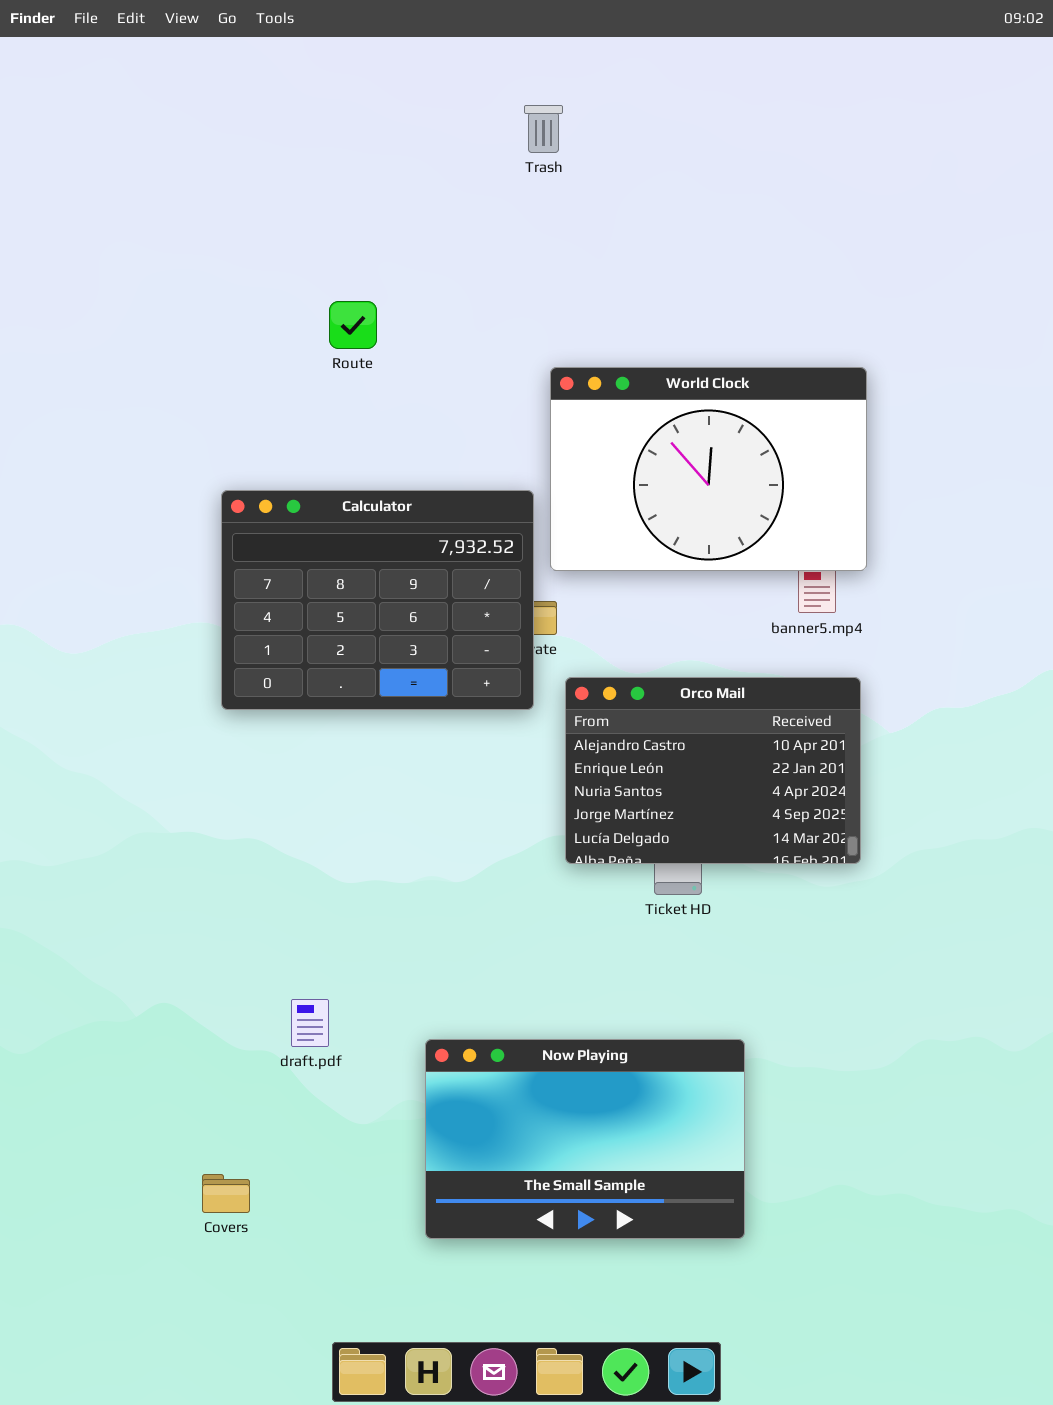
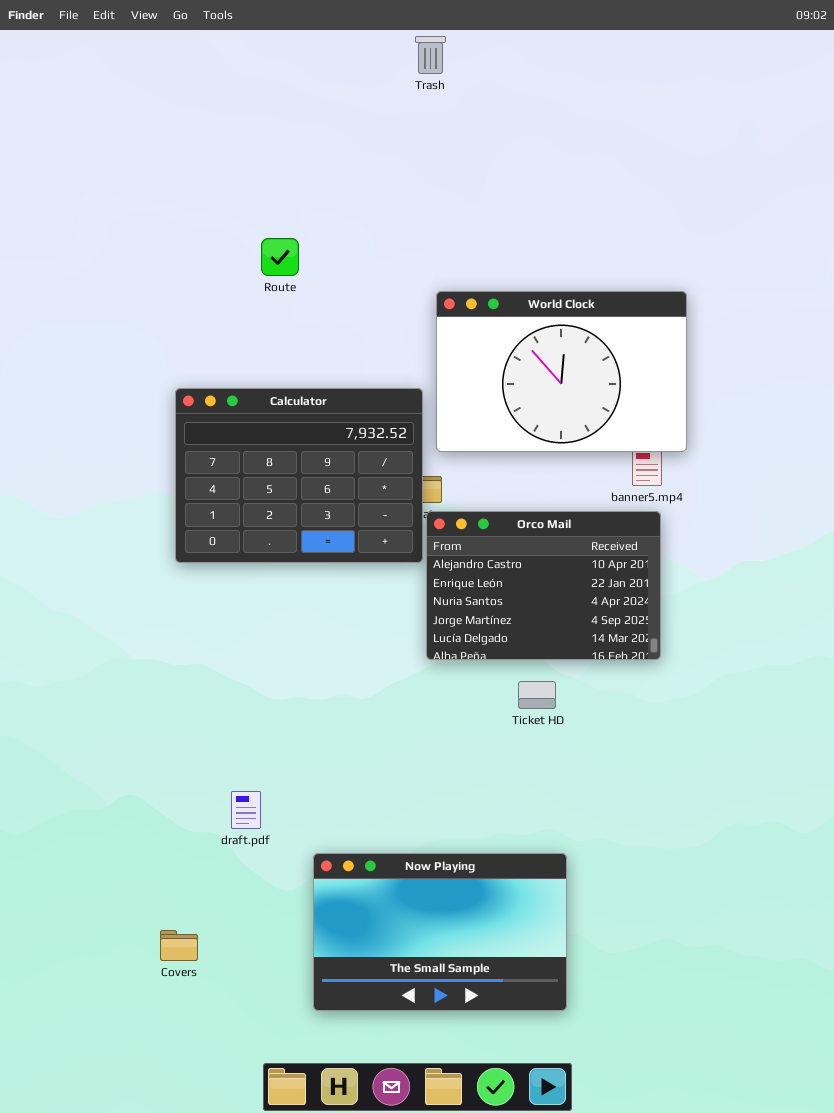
Trash: [524,105,563,153] -> [415,36,446,74], moved
Orco Mail: [565,677,861,864] -> [426,511,661,660], moved
Now Playing: [425,1039,745,1239] -> [313,853,567,1011], moved

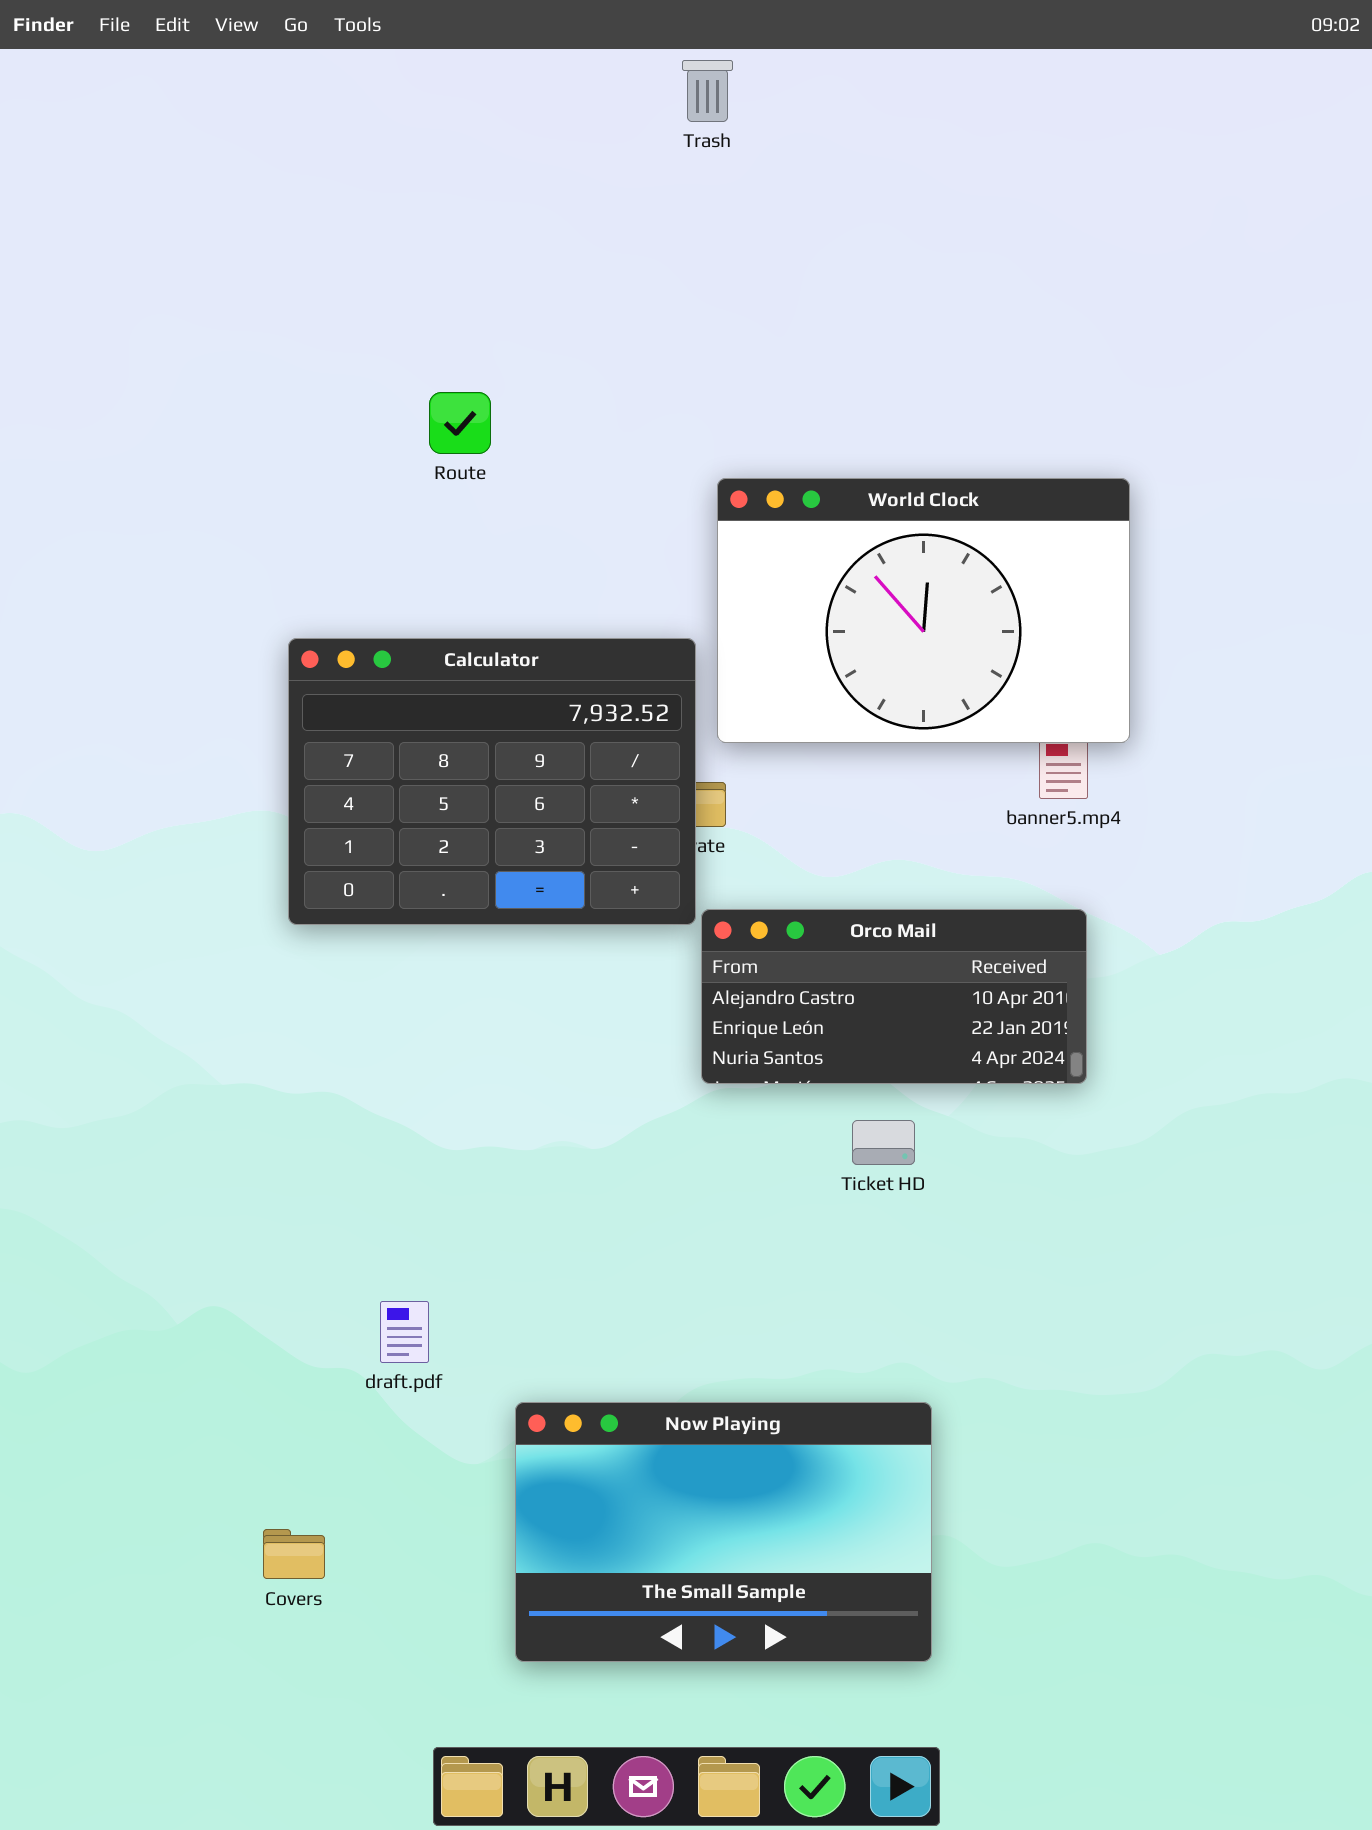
Orco Mail: [426,511,661,660] -> [701,909,1087,1084], resized

